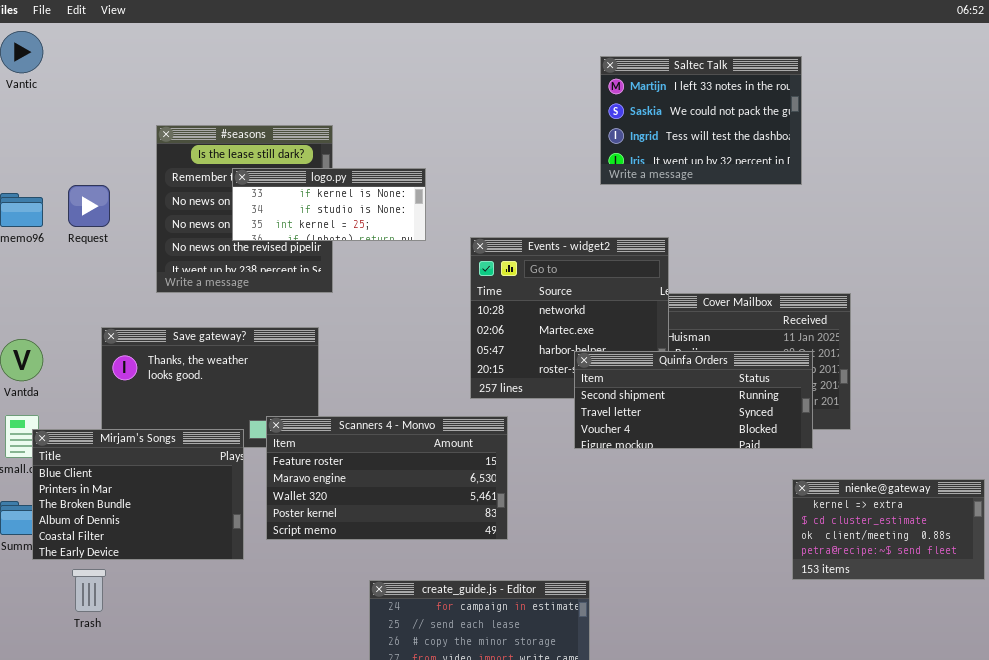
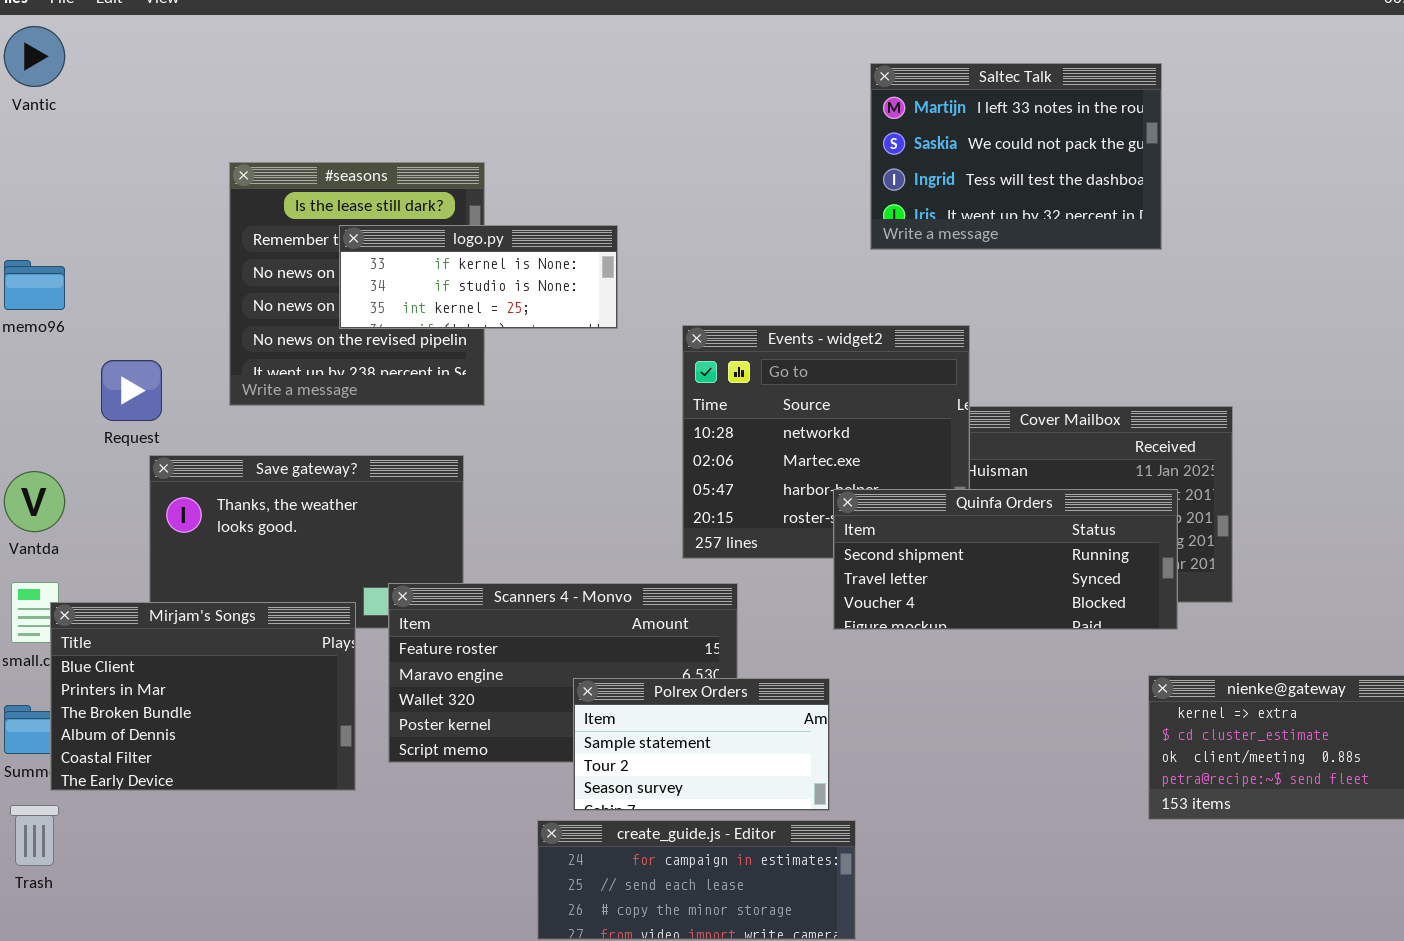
Request: [68,185,110,227] -> [101,360,162,421], moved
Polrex Orders: none -> [573,678,830,811], opened
Trash: [72,569,106,612] -> [10,805,59,866], moved

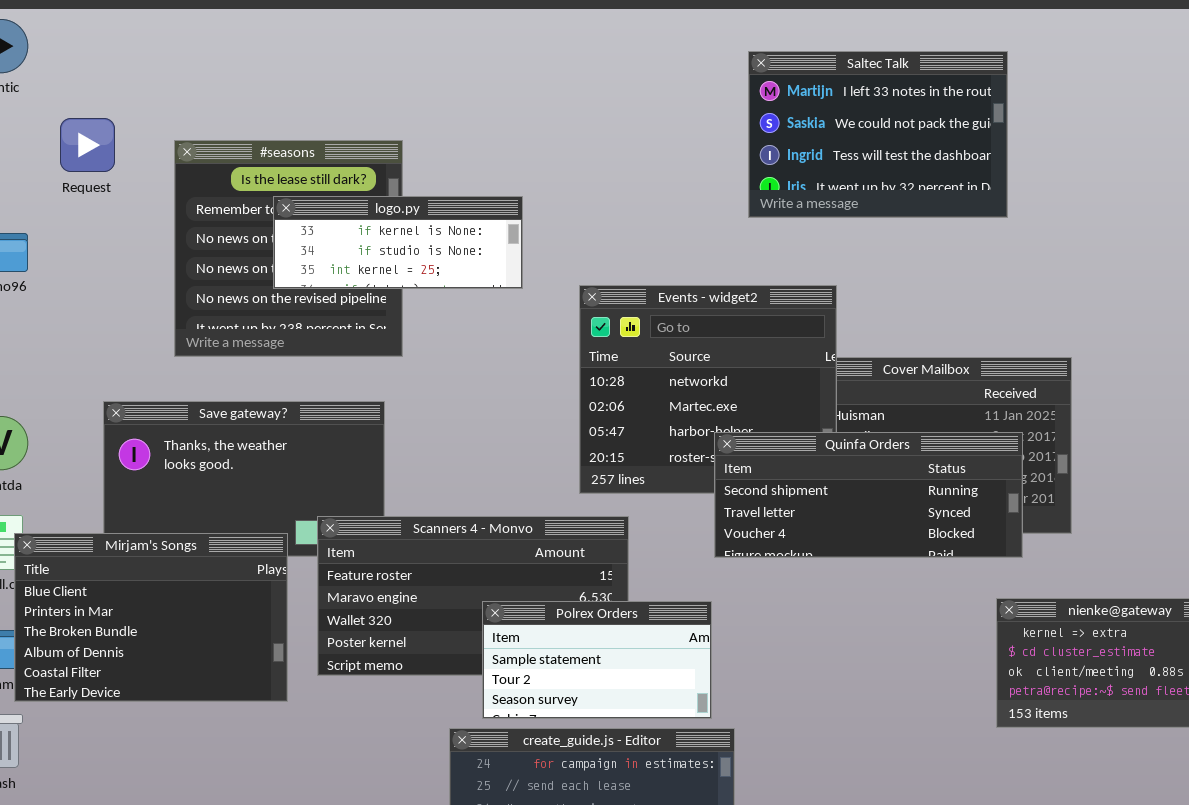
Request: [101,360,162,421] -> [60,118,115,172], moved

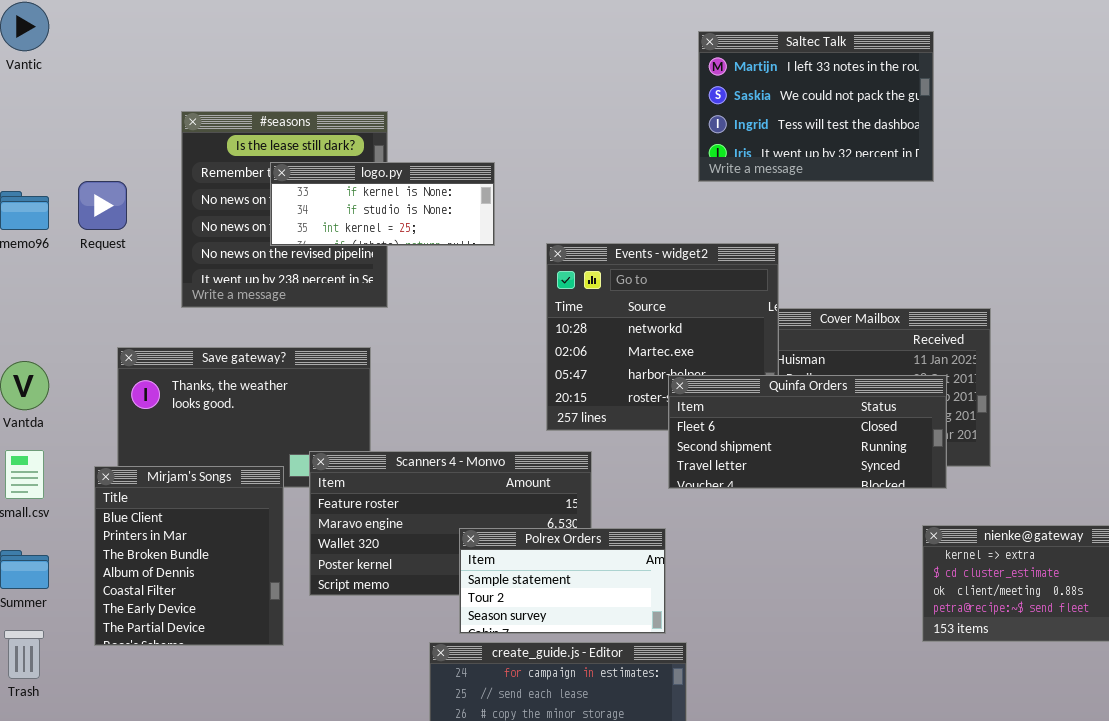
Request: [60,118,115,172] -> [78,181,127,230], moved
Quinfa Orders: [714,432,1023,558] -> [668,375,947,489], scrolled up 1 row
Mirjam's Songs: [14,533,288,702] -> [94,466,284,646], resized

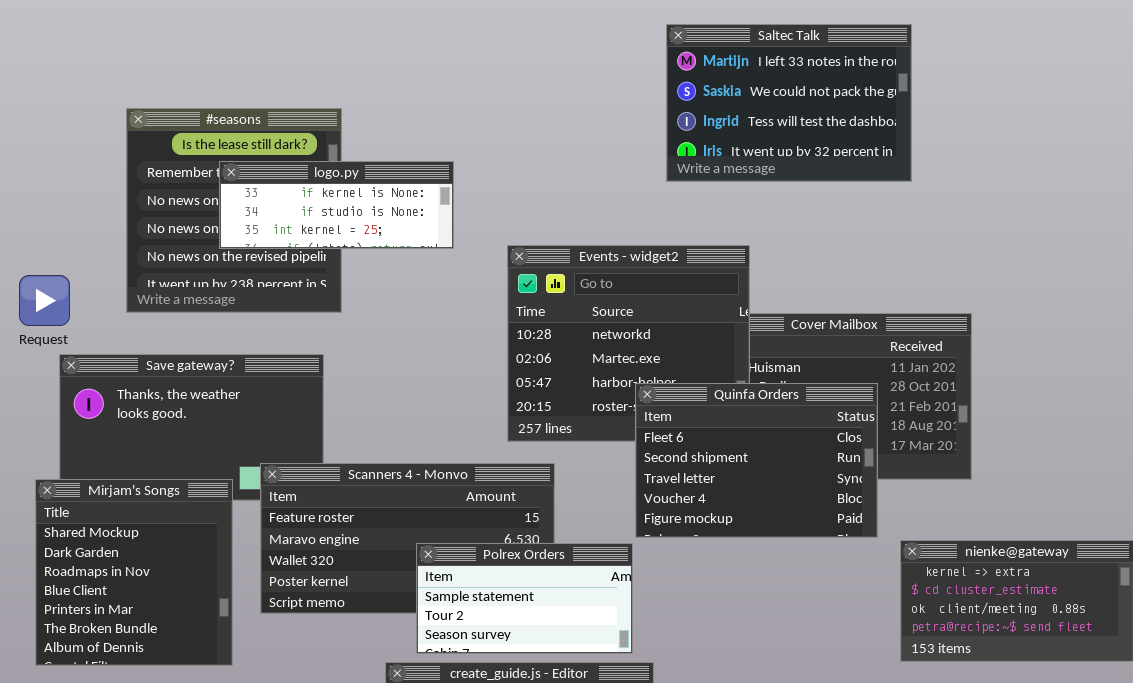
Request: [78,181,127,230] -> [19,275,70,326], moved
Quinfa Orders: [668,375,947,489] -> [635,383,878,538], resized
Mirjam's Songs: [94,466,284,646] -> [35,479,233,666], scrolled up 3 rows

